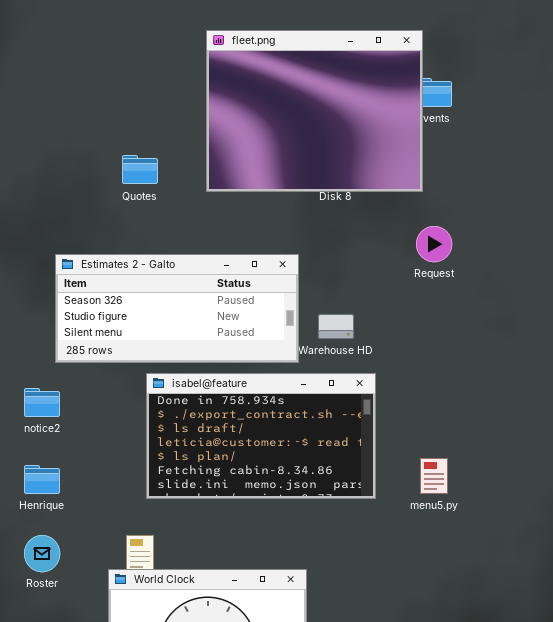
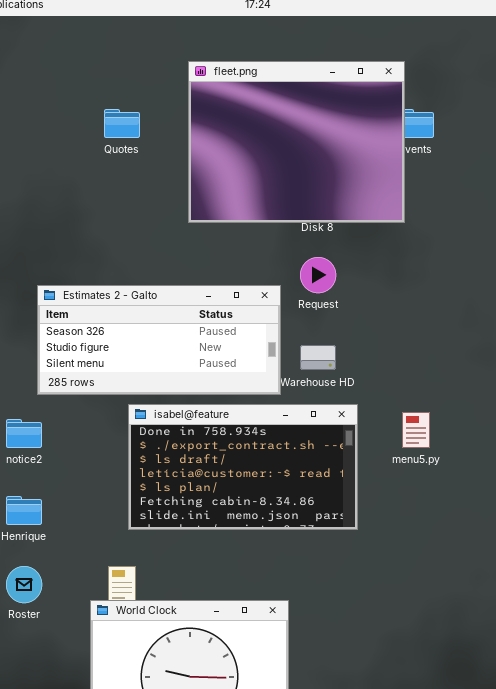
Quotes: [122,155,158,184] -> [104,109,140,138], moved
Request: [416,226,452,262] -> [300,257,336,293], moved
menu5.py: [420,458,448,494] -> [402,412,430,448], moved

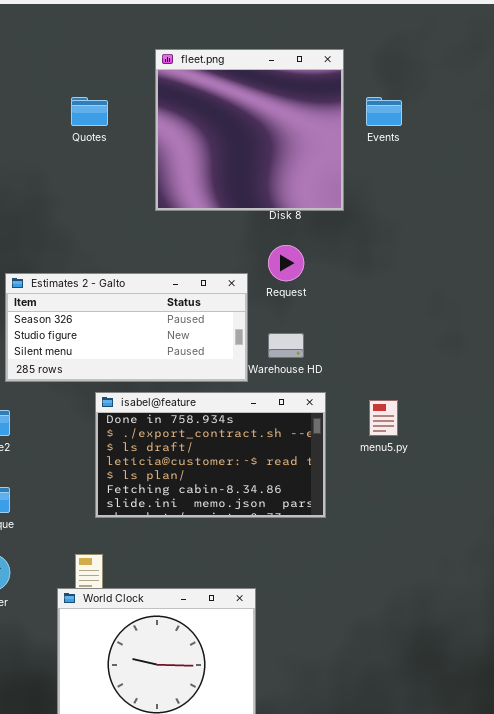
fleet.png: [188,61,405,223] -> [155,49,344,211], resized

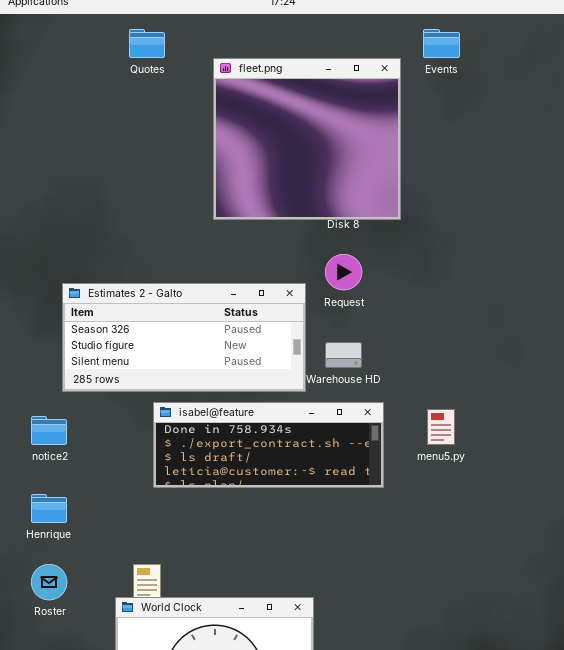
Quotes: [71,97,108,126] -> [129,29,165,58], moved
Events: [366,97,402,126] -> [423,29,460,58], moved
isabel@feature: [95,392,326,518] -> [153,402,384,488], resized

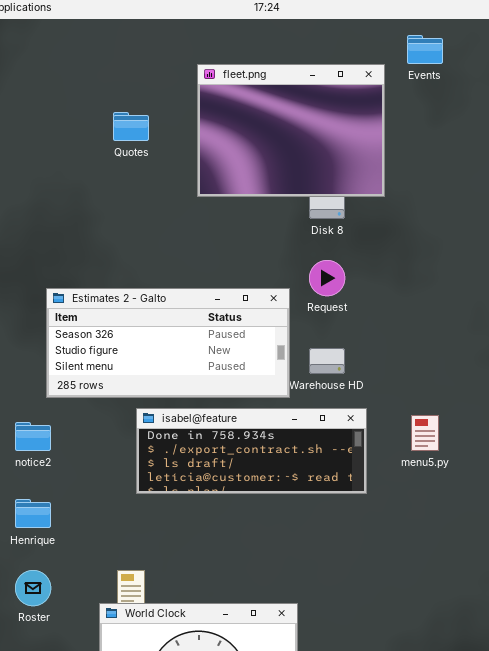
Quotes: [129,29,165,58] -> [113,112,149,141], moved
fleet.png: [213,58,401,220] -> [197,64,385,197], resized

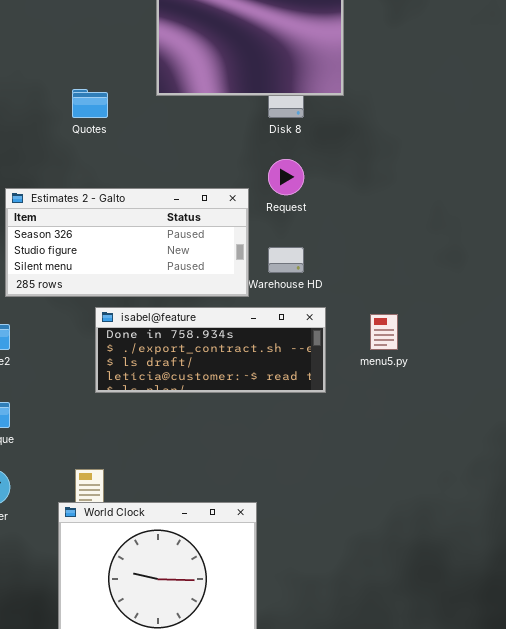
Quotes: [113,112,149,141] -> [72,89,108,118], moved

